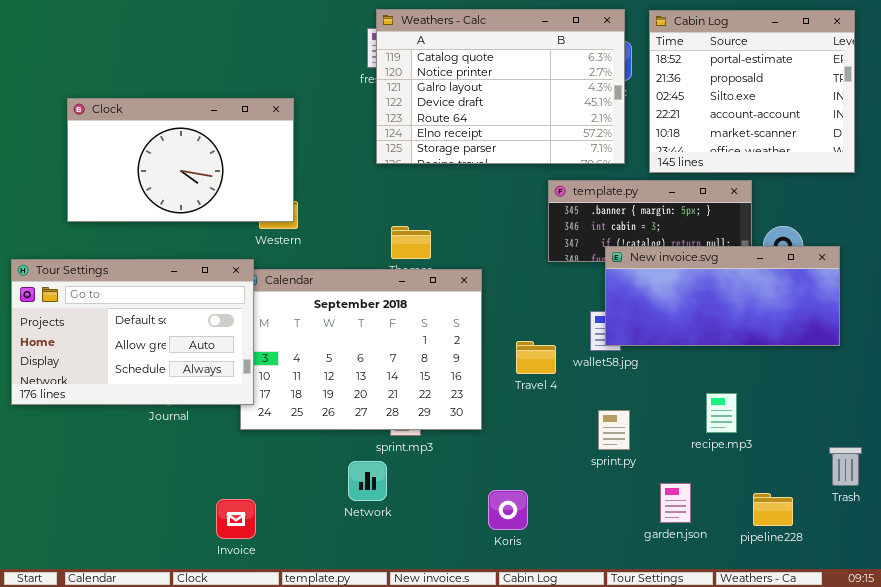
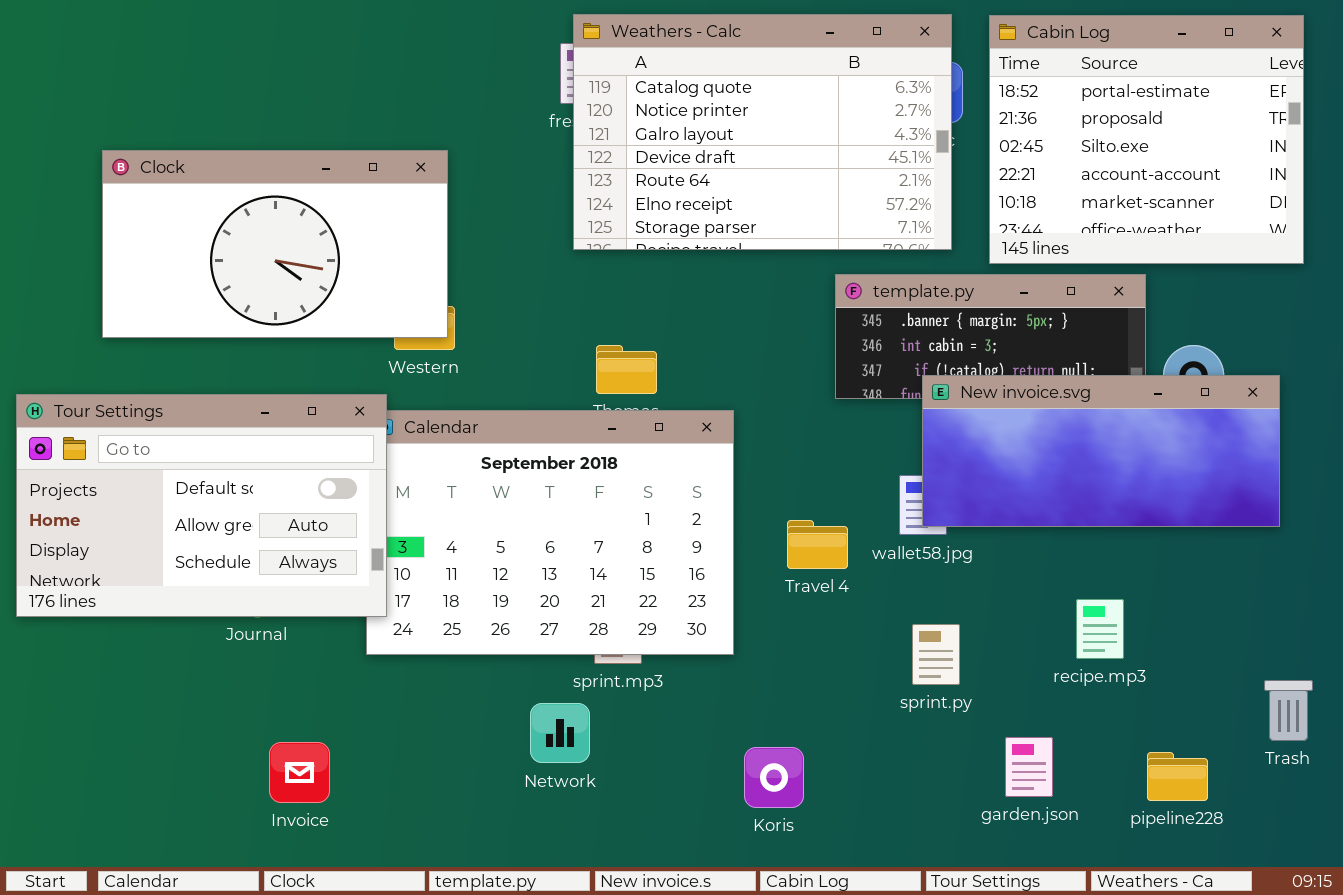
Invoice: [216,499,256,539] -> [269,742,330,803], moved

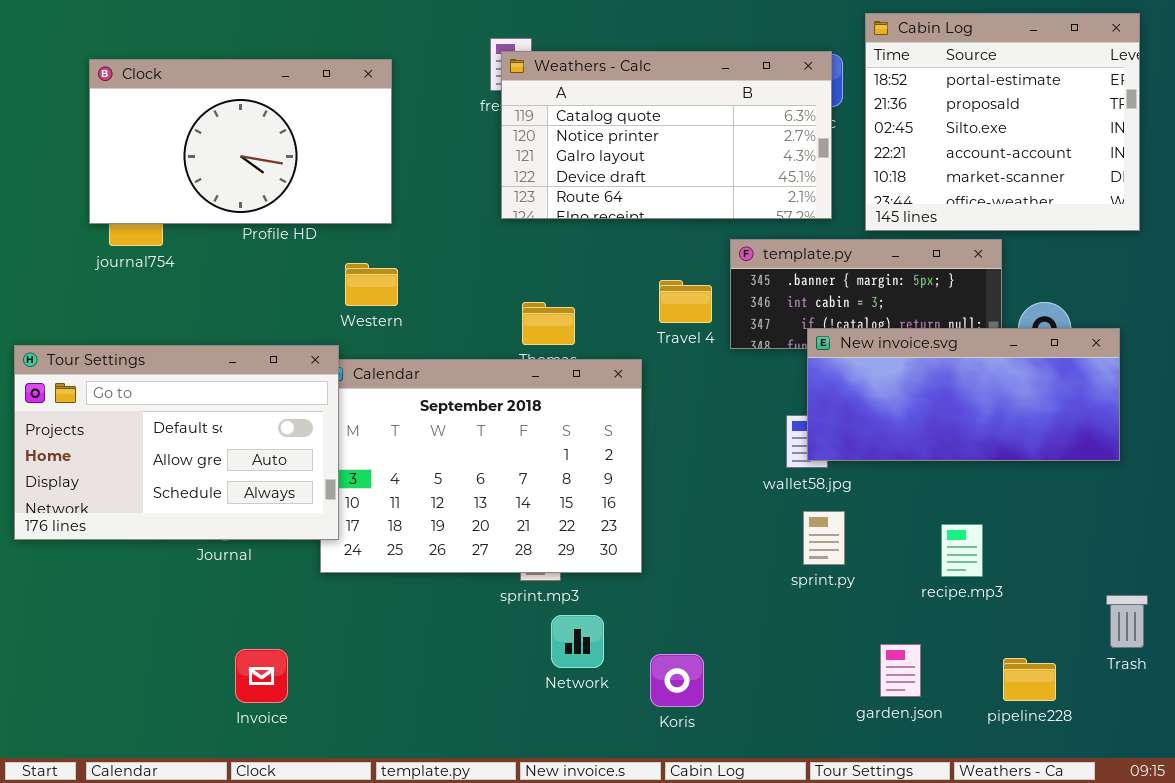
Weathers - Calc: [573,14,952,250] -> [501,51,832,219], resized
Clock: [102,150,448,338] -> [89,59,392,224], moved
Travel 4: [787,520,848,569] -> [659,280,712,323], moved
sprint.py: [912,624,960,685] -> [803,511,845,565], moved
Network: [530,703,590,763] -> [551,615,604,668], moved

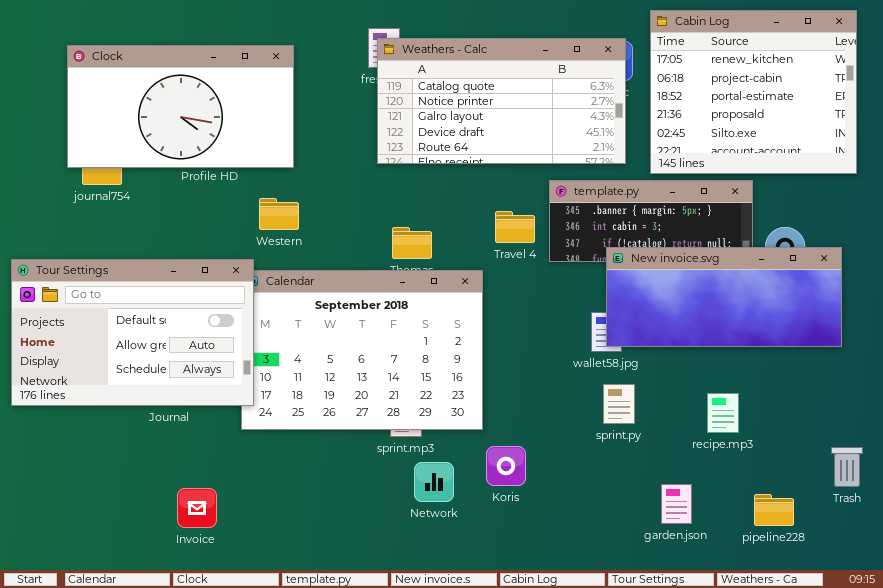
Cabin Log: [865,13,1140,231] -> [650,10,857,174], scrolled up 2 rows
Koris: [650,654,704,707] -> [486,446,526,486], moved

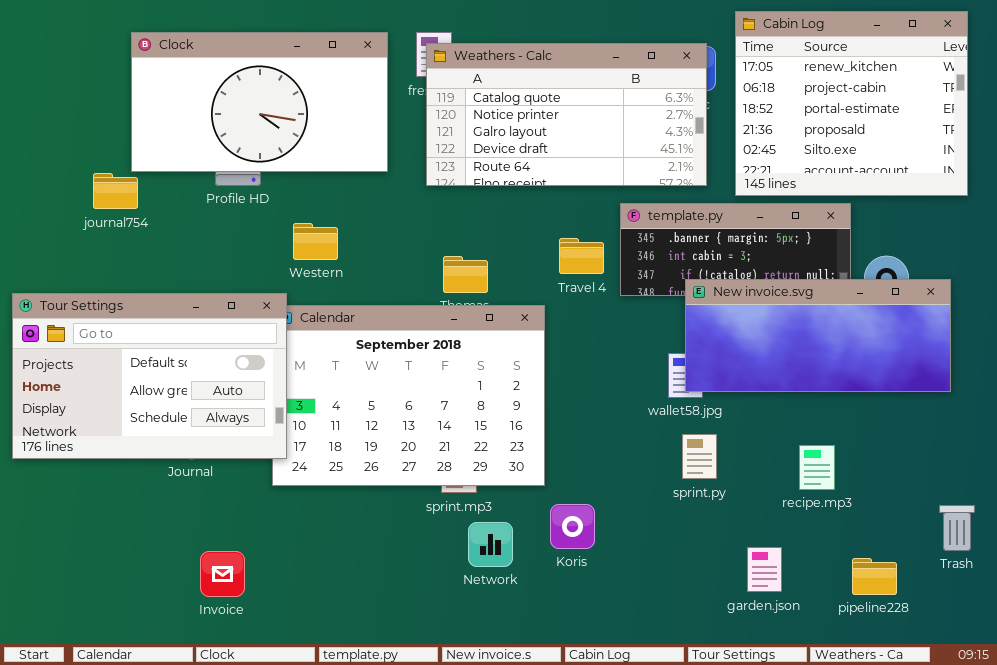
Clock: [67,45,294,168] -> [131,32,388,172], moved

